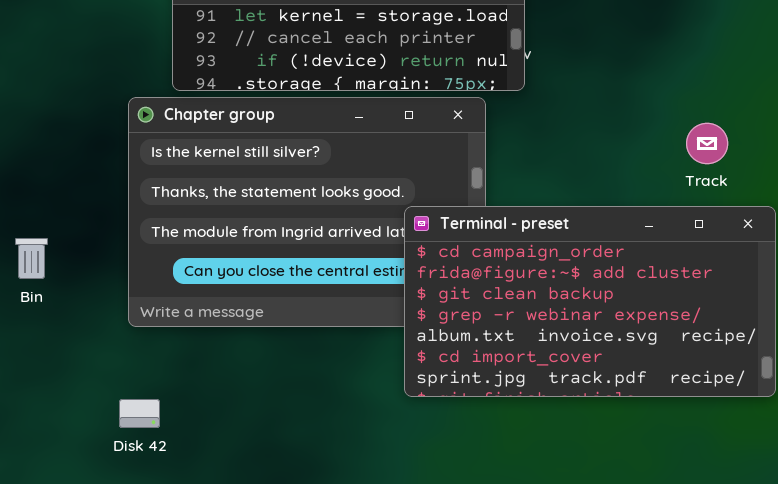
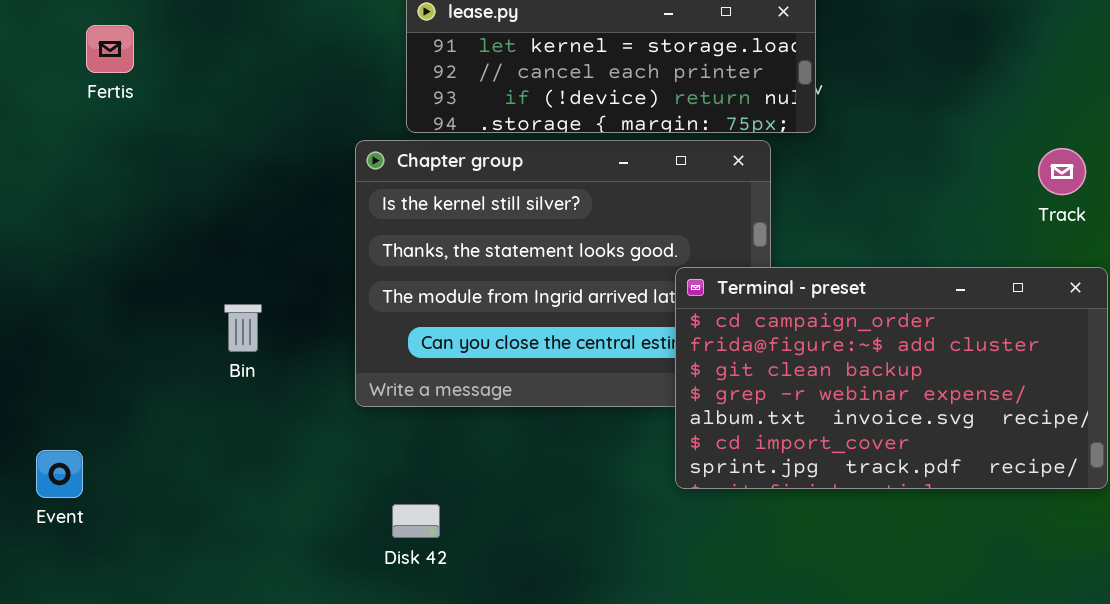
Track: [686,123,728,164] -> [1038,148,1086,195], moved
Disk 42: [119,399,160,428] -> [392,504,440,538], moved

